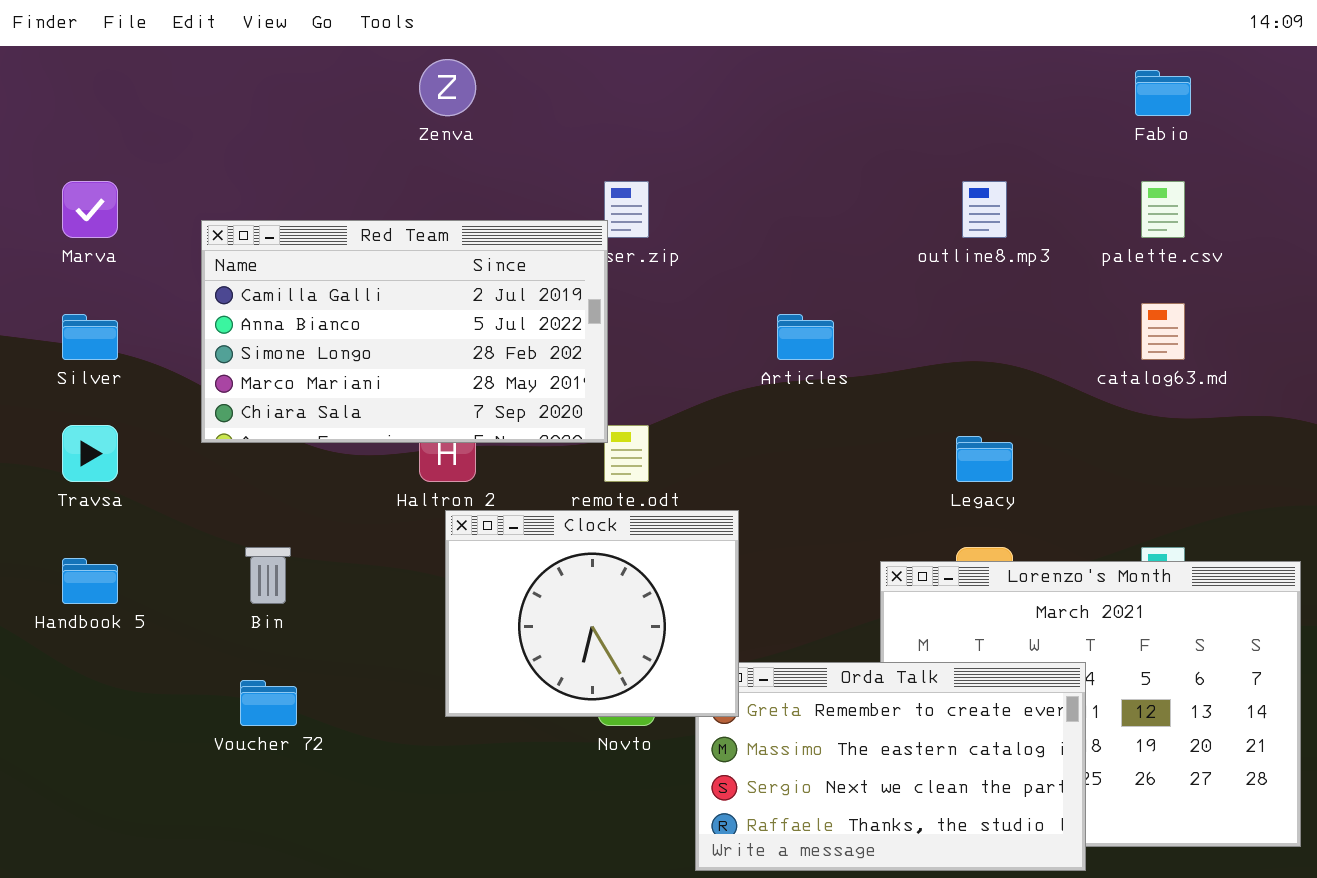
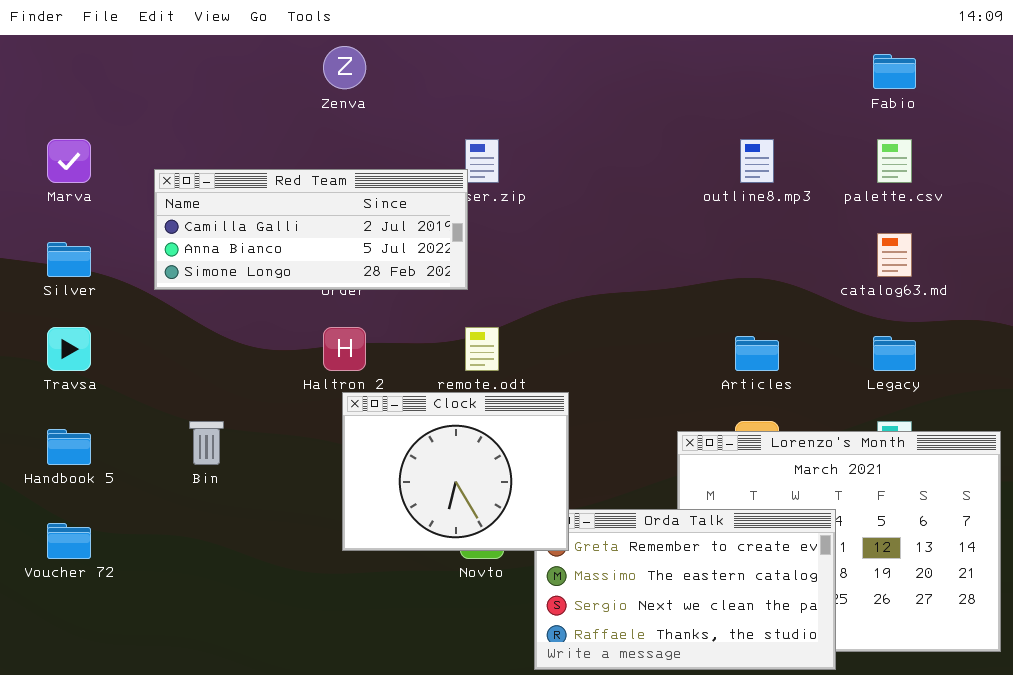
Red Team: [201,220,608,443] -> [154,169,468,290], resized
Articles: [777,314,834,360] -> [735,336,779,371], moved
Legacy: [956,436,1013,482] -> [873,336,916,371], moved
Voucher 72: [240,680,297,726] -> [47,523,91,559], moved

